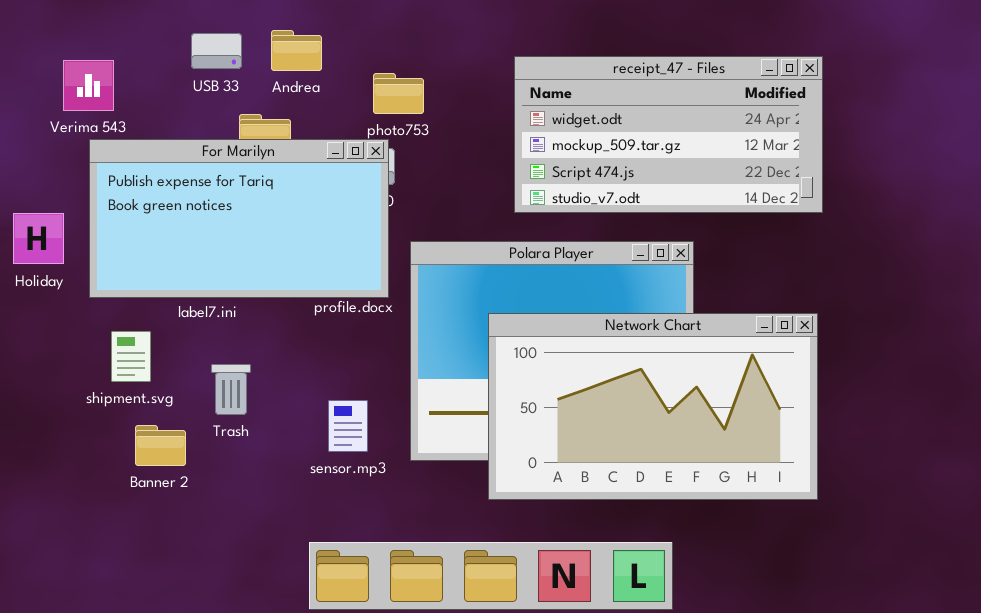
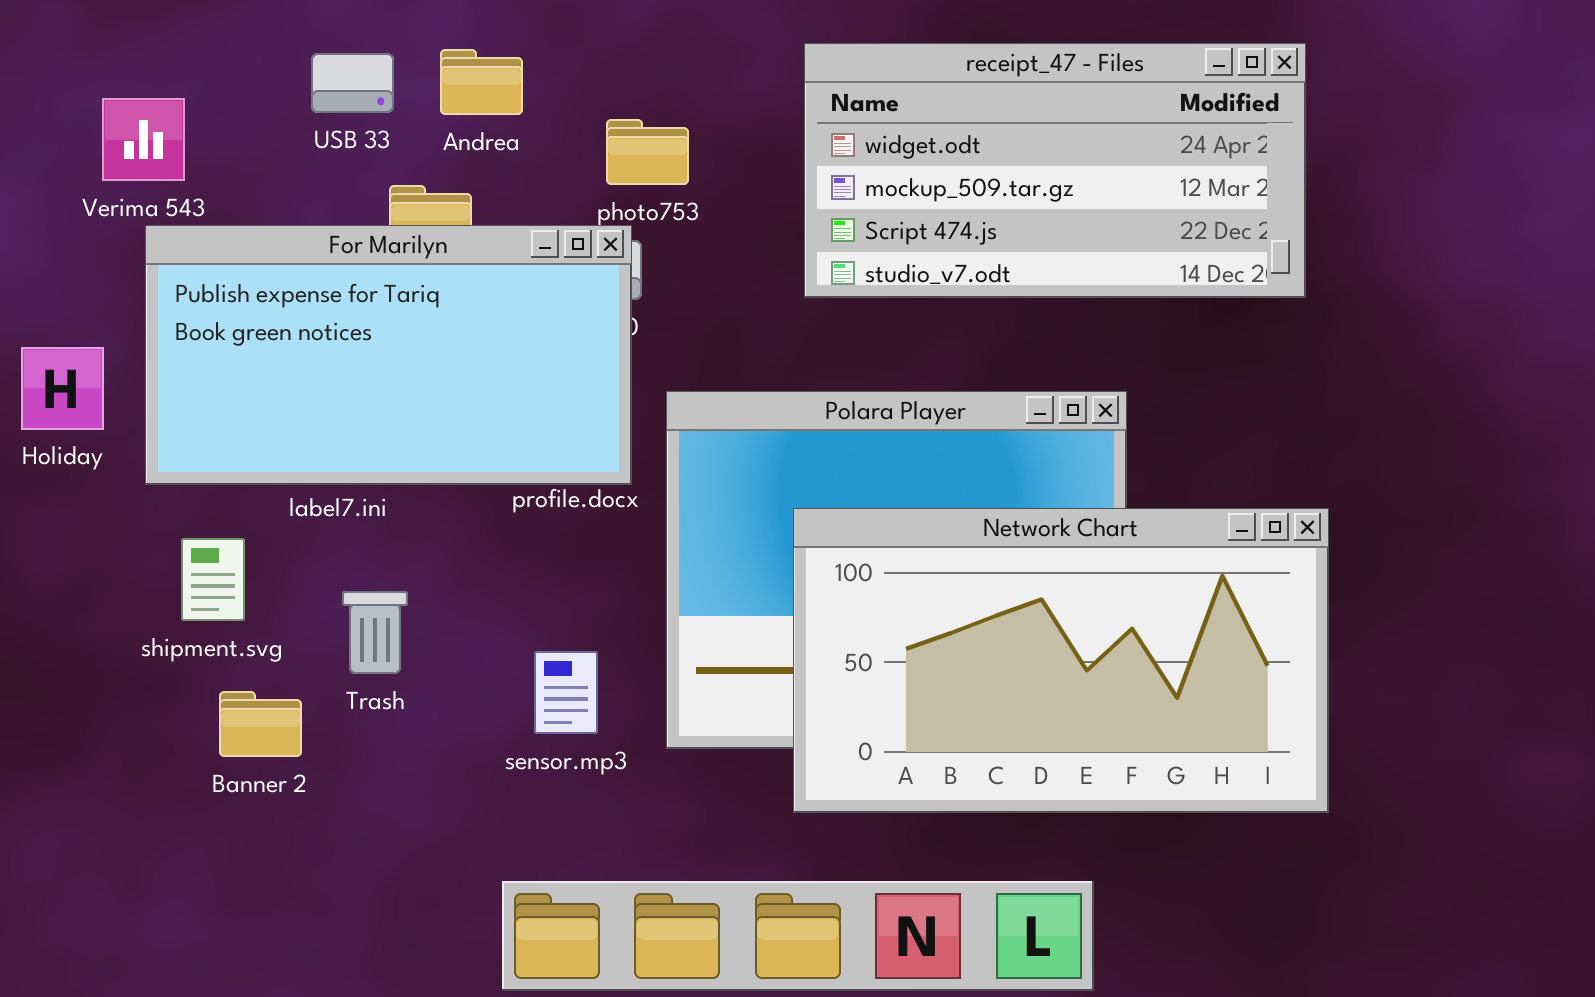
receipt_47 - Files: [514,56,823,213] -> [804,43,1306,298], moved

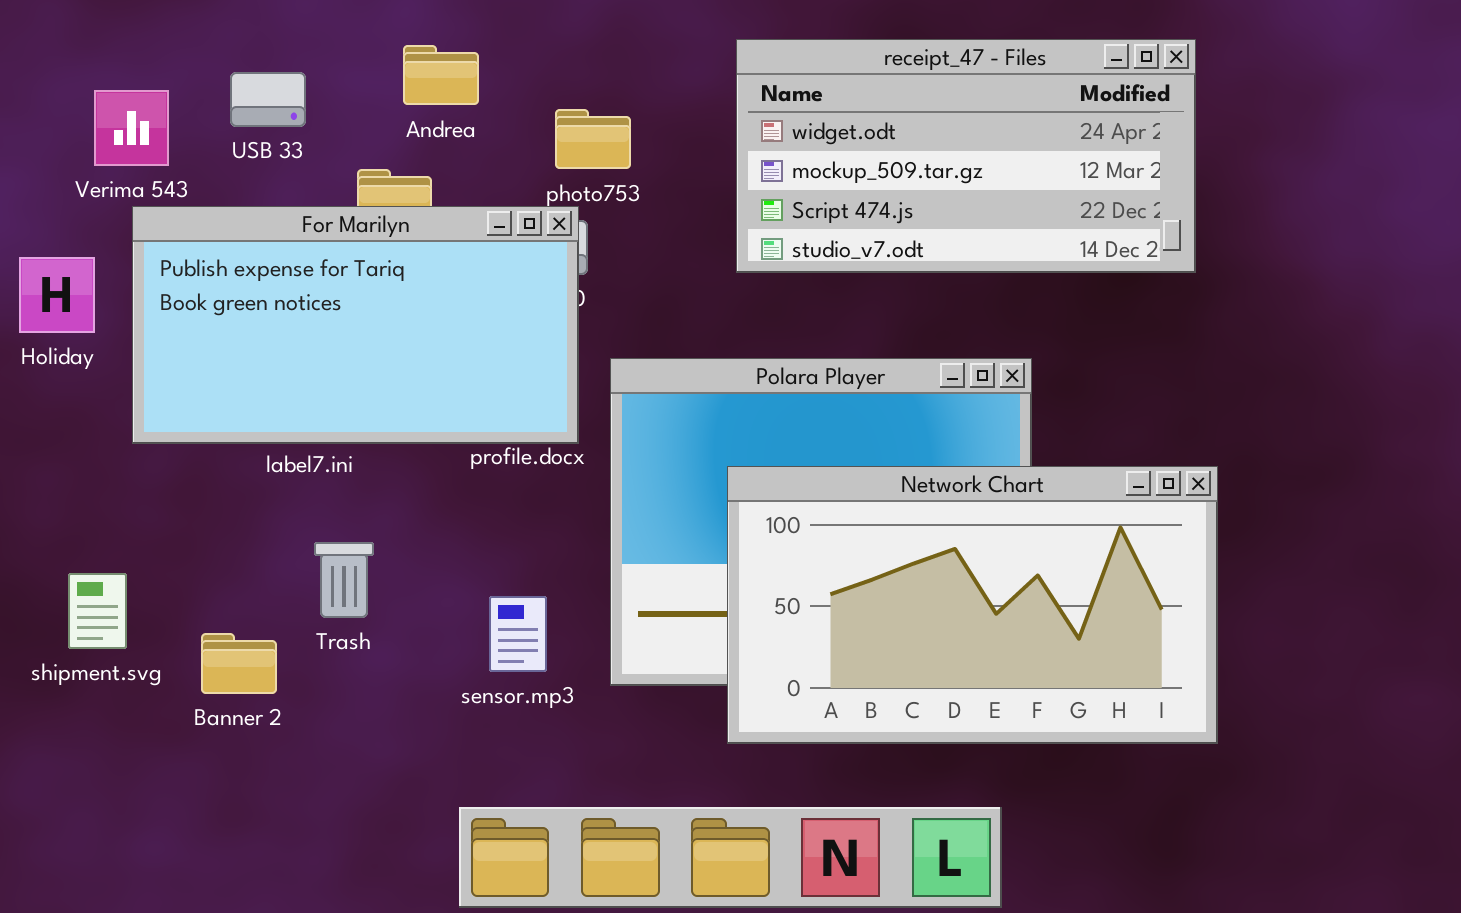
USB 33: [311,53,394,113] -> [230,72,306,127], moved
Holiday: [21,347,104,430] -> [19,257,95,333], moved
shipment.svg: [181,538,245,621] -> [68,573,127,649], moved

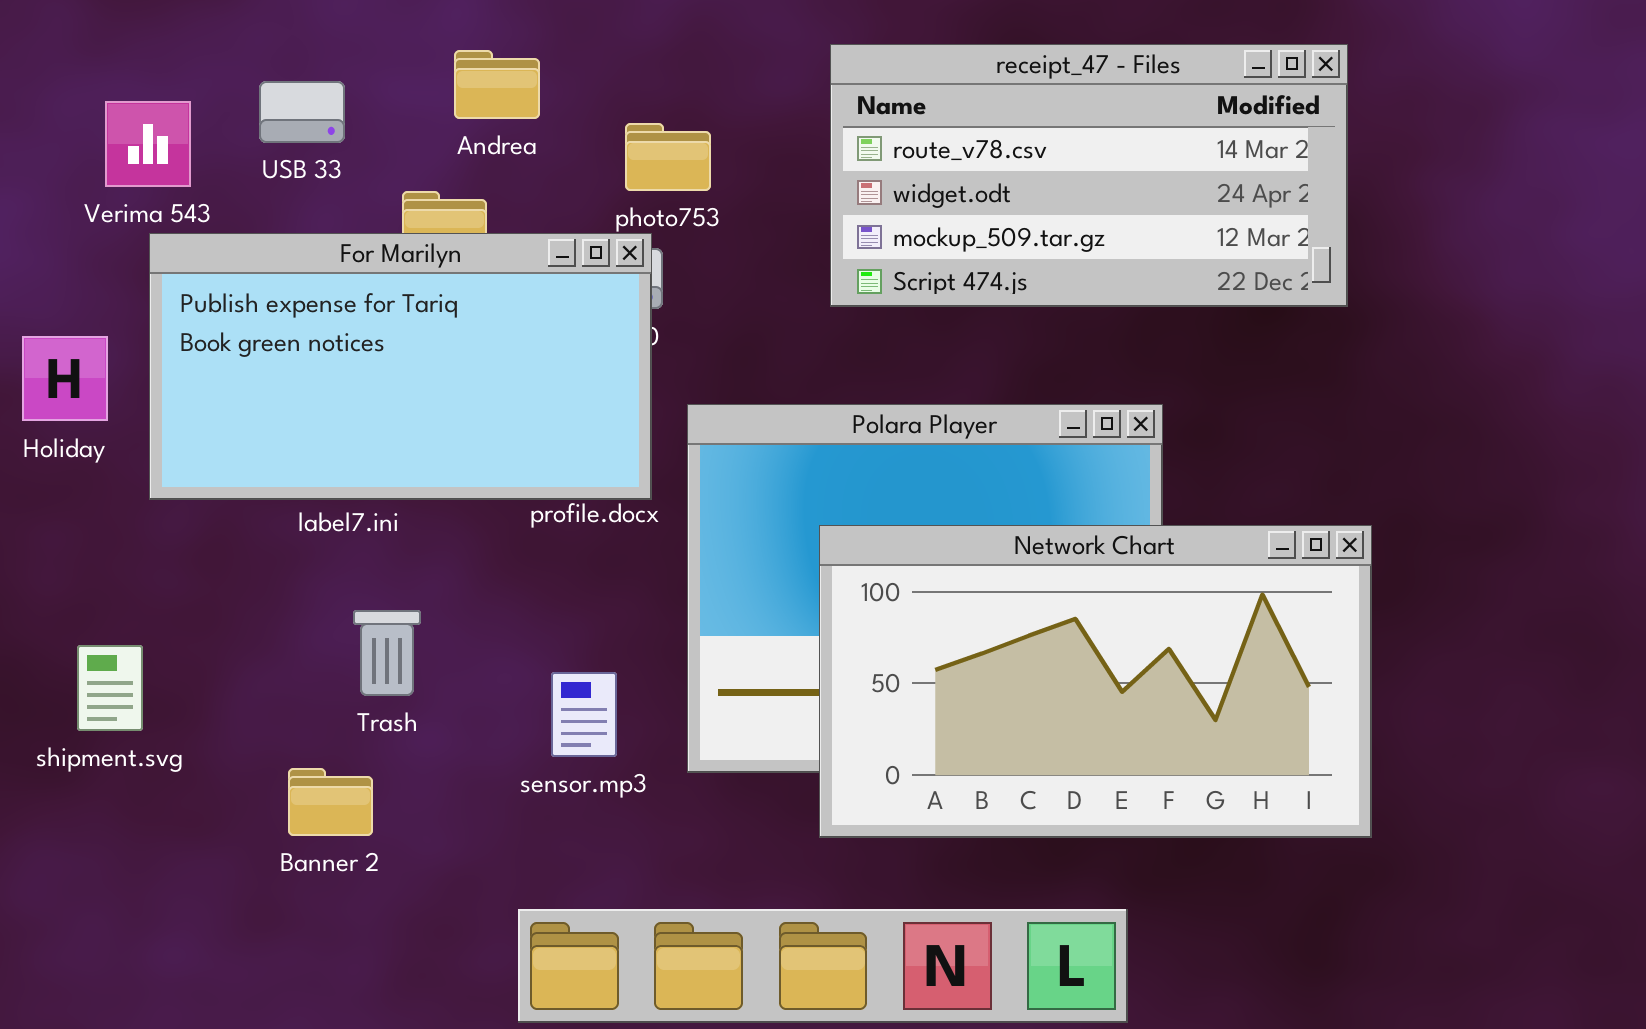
receipt_47 - Files: [736,39,1196,273] -> [830,44,1348,307], scrolled up 1 row
Holiday: [19,257,95,333] -> [22,336,108,421], moved
Banner 2: [201,633,277,694] -> [288,768,373,836], moved

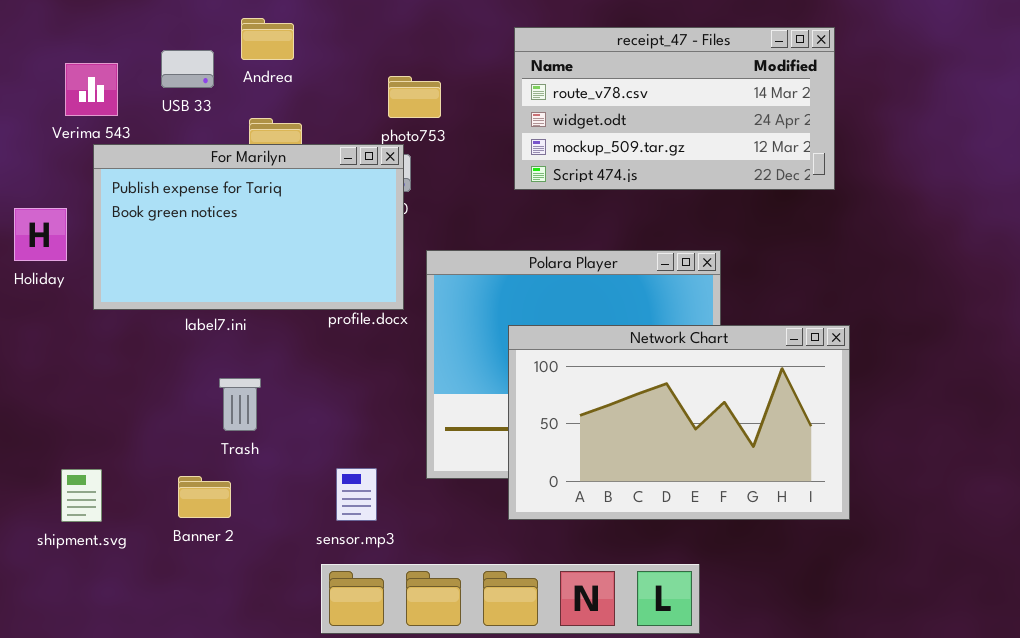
Andrea: [454,50,540,119] -> [241,18,294,60], moved
shipment.svg: [77,645,143,731] -> [61,469,102,522], moved
sensor.mp3: [551,672,617,757] -> [336,468,377,521], moved

